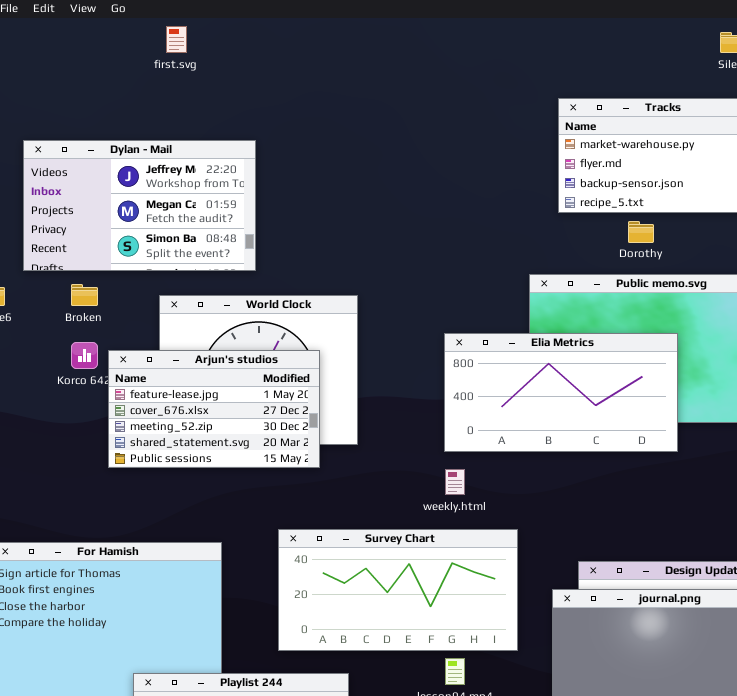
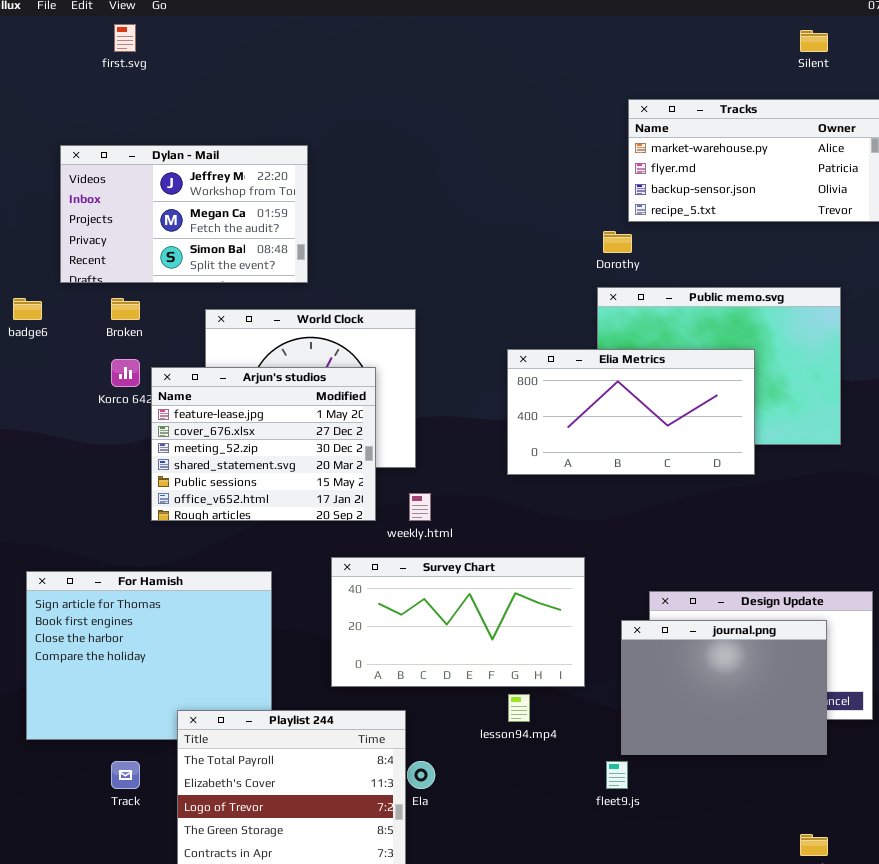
first.svg: [166,26,187,53] -> [114,24,136,52], moved
Dorothy: [628,221,654,243] -> [603,231,632,253], moved
Arjun's studios: [108,350,320,468] -> [151,367,376,521], resized
weekly.html: [445,469,465,495] -> [409,493,431,521], moved

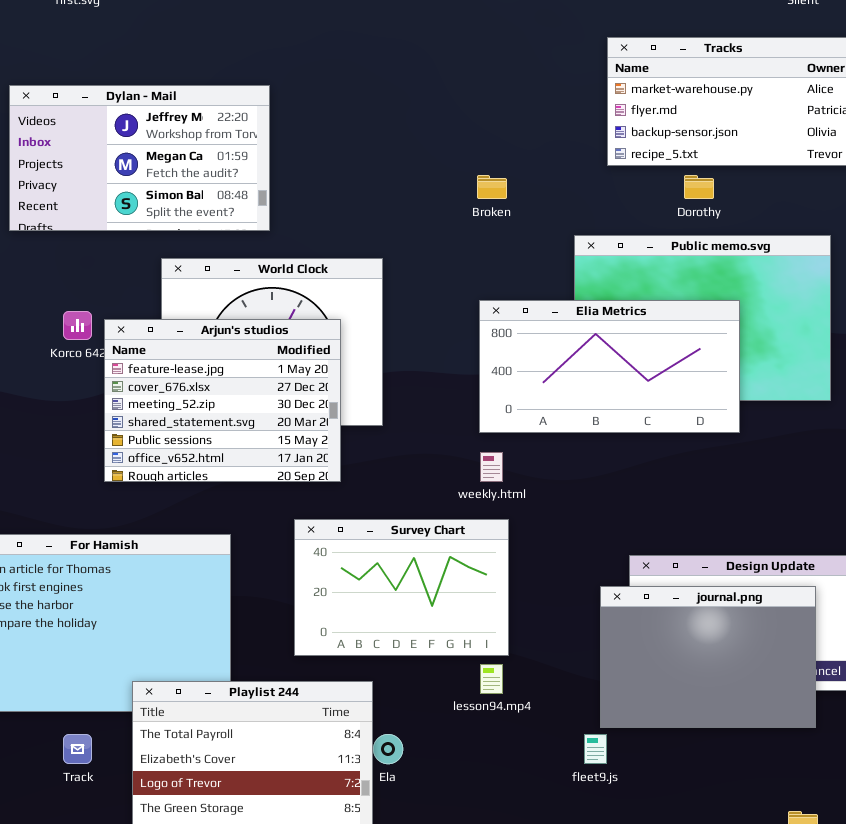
Dorothy: [603,231,632,253] -> [684,175,714,199], moved
Broken: [111,298,140,320] -> [477,175,507,199], moved
weekly.html: [409,493,431,521] -> [480,452,503,482], moved
Survey Chart: [331,557,585,687] -> [294,519,509,656], resized

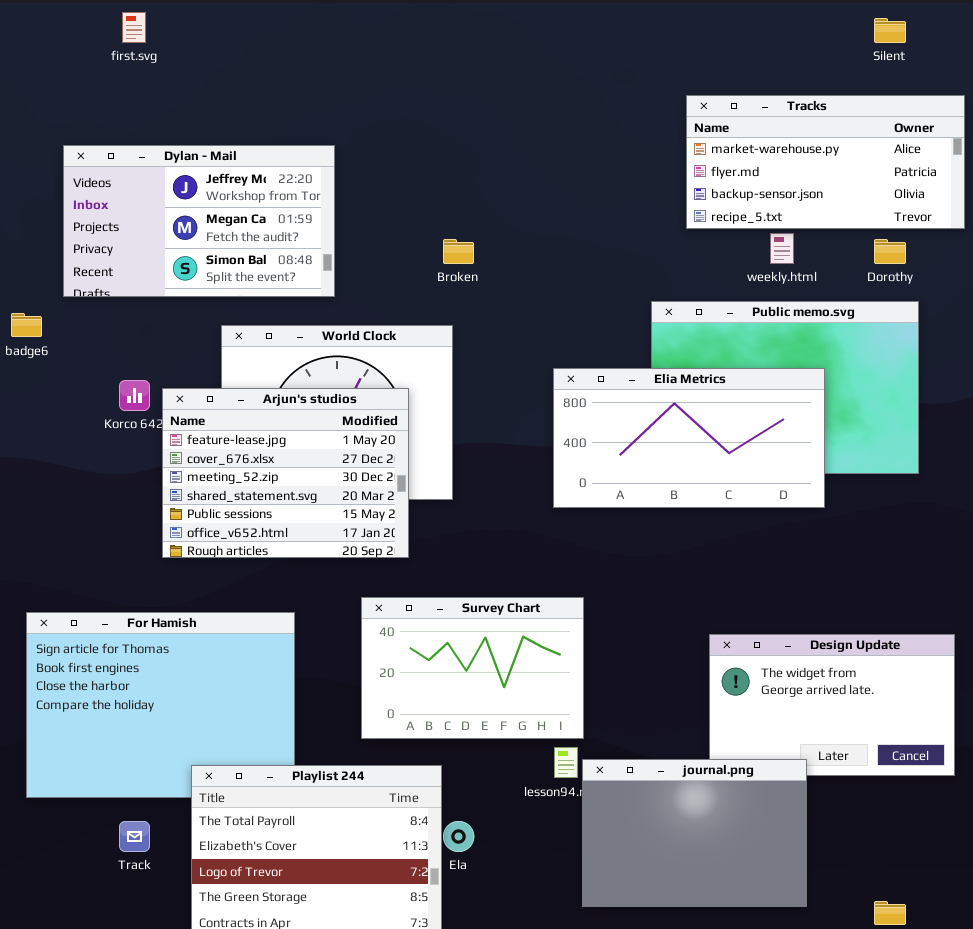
Broken: [477,175,507,199] -> [443,239,474,264], moved
Dorothy: [684,175,714,199] -> [874,239,906,264], moved
weekly.html: [480,452,503,482] -> [770,233,794,264], moved
journal.png: [600,586,816,728] -> [582,759,807,907], moved

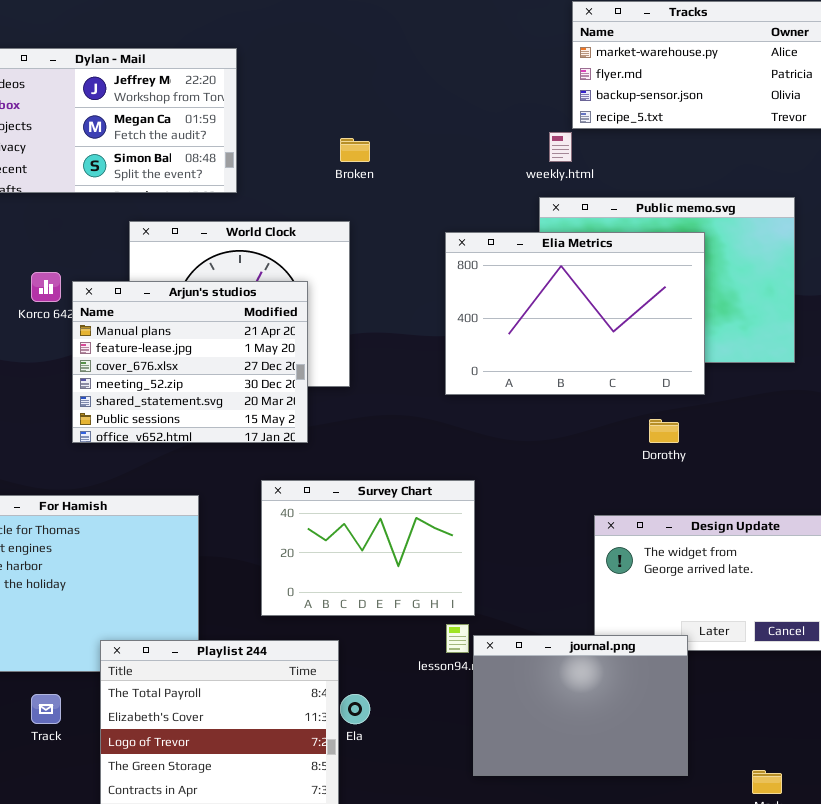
weekly.html: [770,233,794,264] -> [549,132,572,162], moved
Dorothy: [874,239,906,264] -> [649,419,679,443], moved
Elia Metrics: [553,368,825,508] -> [445,232,705,395], resized
Arjun's studios: [162,388,409,558] -> [72,281,308,443], scrolled up 1 row

